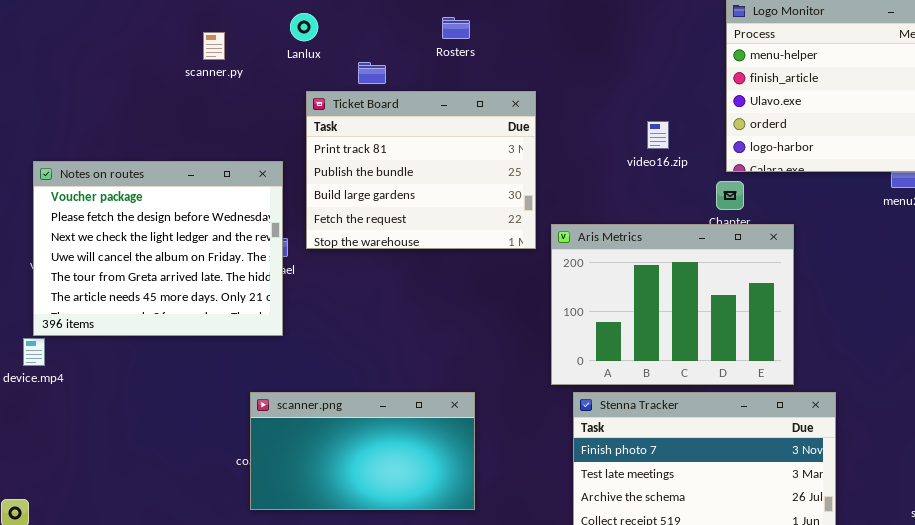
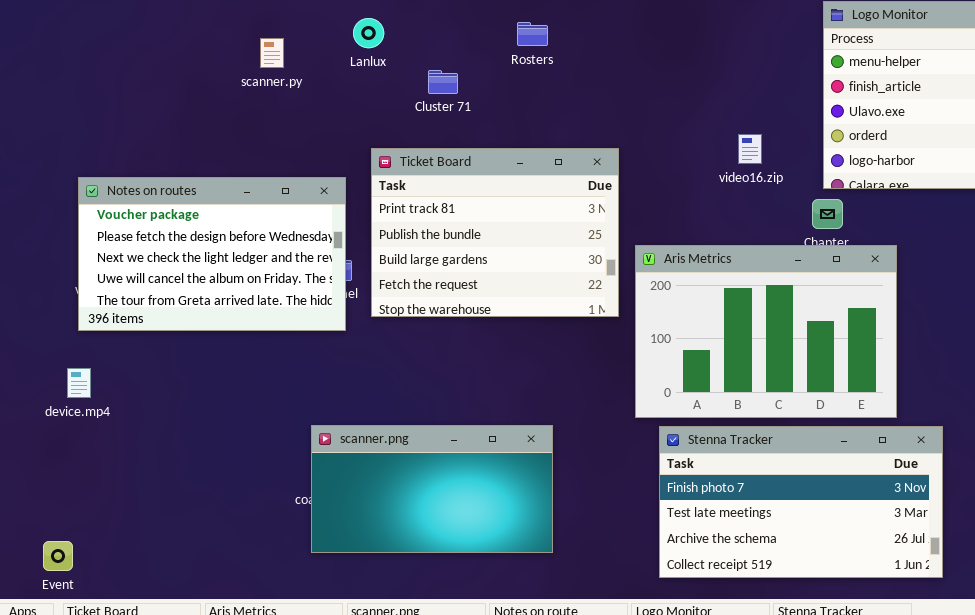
Ticket Board: [306,91,536,249] -> [371,148,619,317], moved
Notes on routes: [33,161,283,336] -> [78,177,346,331], resized

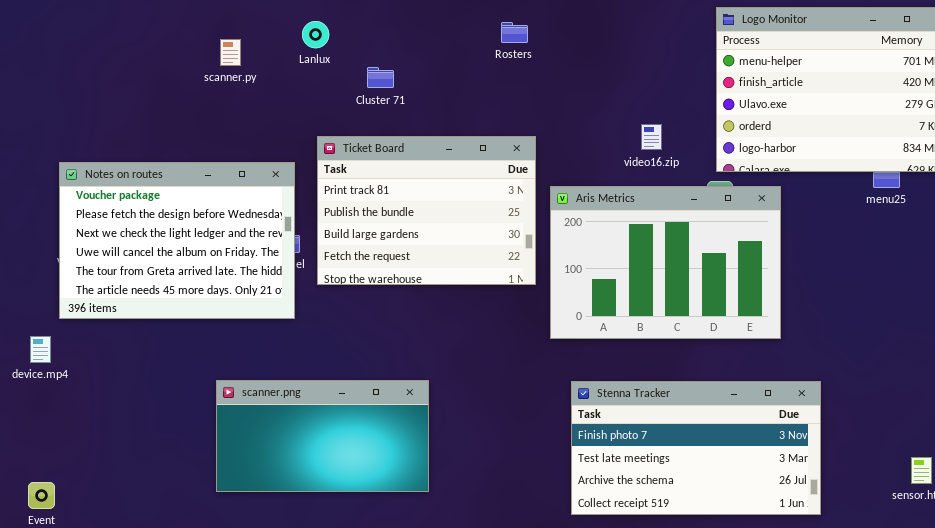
Rosters: [517,22,548,46] -> [501,22,528,43], moved
Notes on routes: [78,177,346,331] -> [59,162,295,319], resized
Aris Metrics: [635,245,897,418] -> [550,186,781,339], moved
device.mp4: [67,368,91,398] -> [30,336,51,363], moved
scanner.png: [311,425,553,553] -> [216,380,429,492], moved

